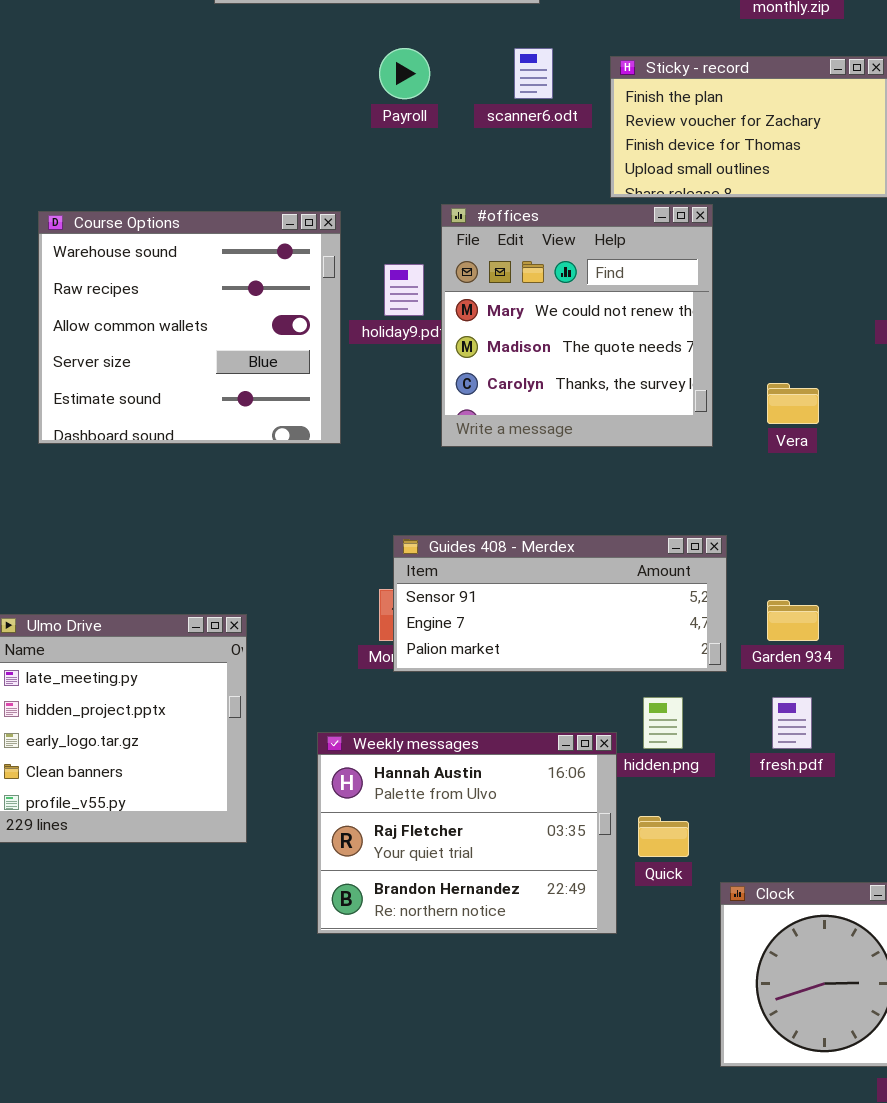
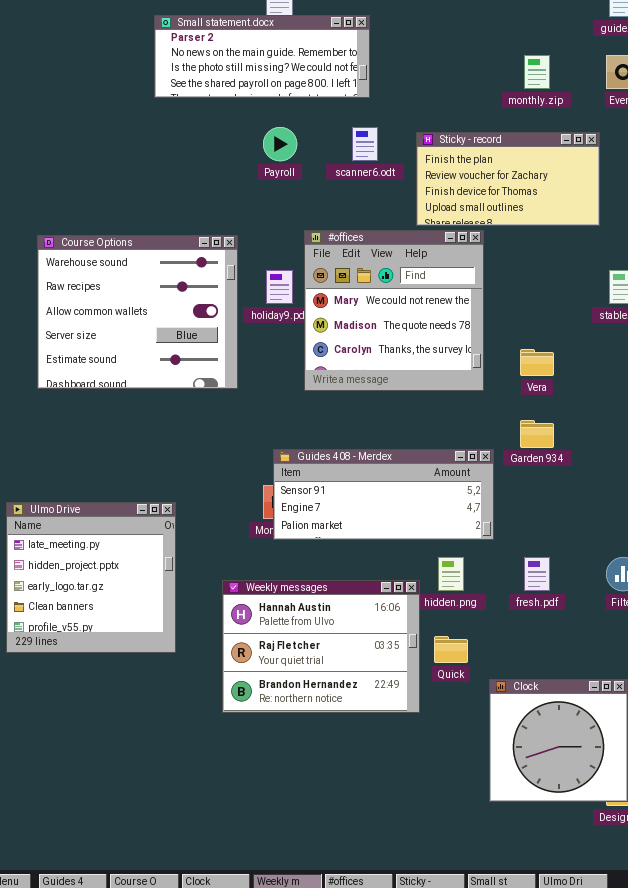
Garden 934: [767,600,819,641] -> [520,420,554,448], moved

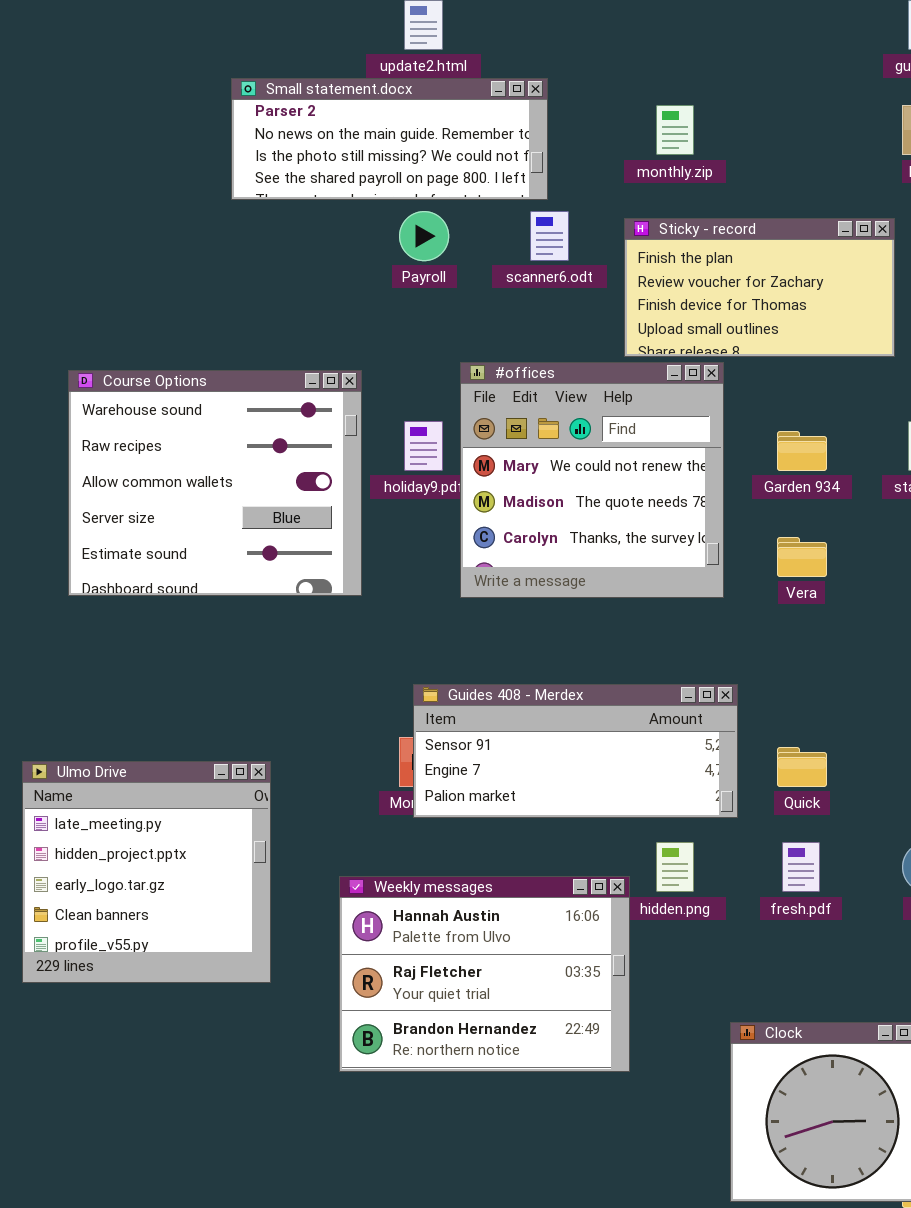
Small statement.docx: [154,15,370,98] -> [231,78,548,200], moved
monthly.zip: [524,55,550,89] -> [656,105,694,155], moved
Garden 934: [520,420,554,448] -> [777,431,827,471], moved
Quick: [434,636,468,663] -> [777,747,827,787], moved

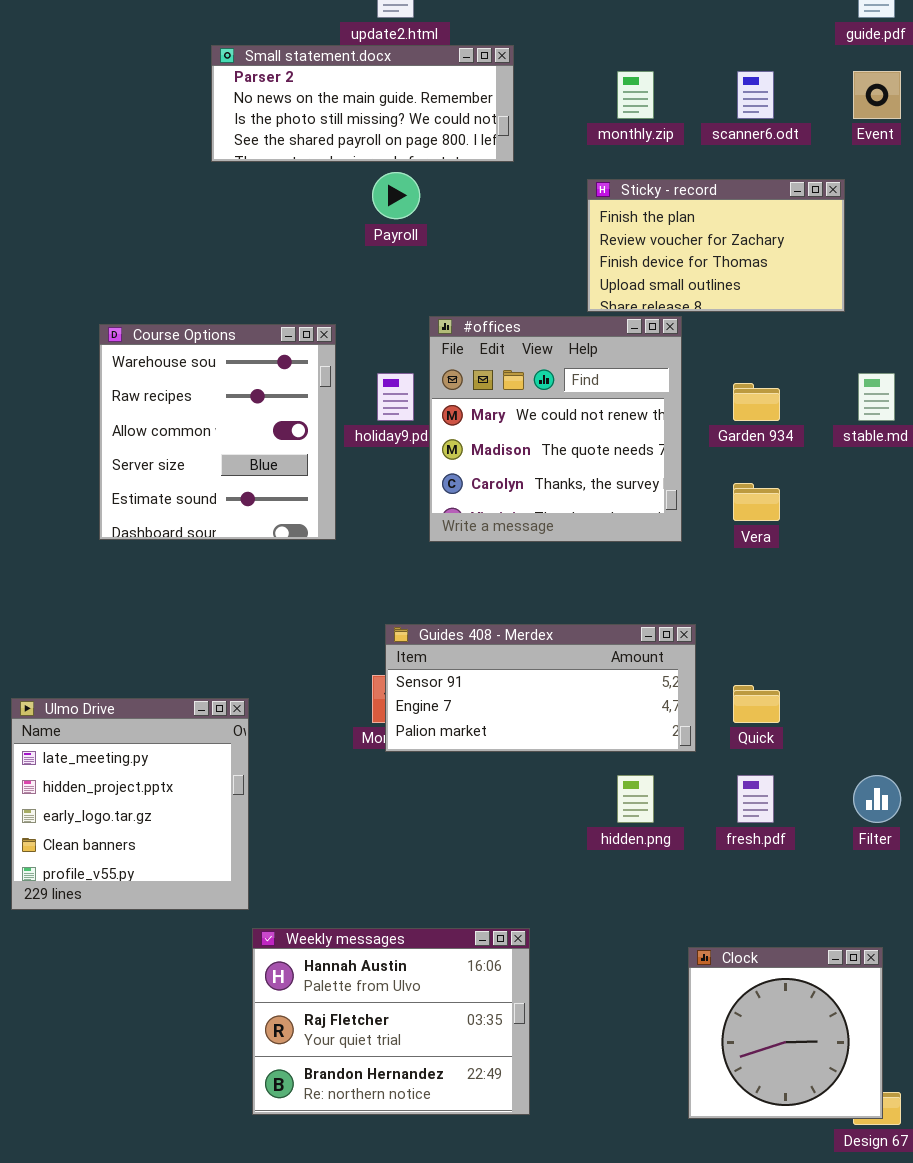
scanner6.odt: [530,211,569,261] -> [737,71,774,119], moved
Course Options: [68,370,362,596] -> [99,324,336,540], resized
Weekly messages: [339,876,630,1072] -> [252,928,530,1115], moved

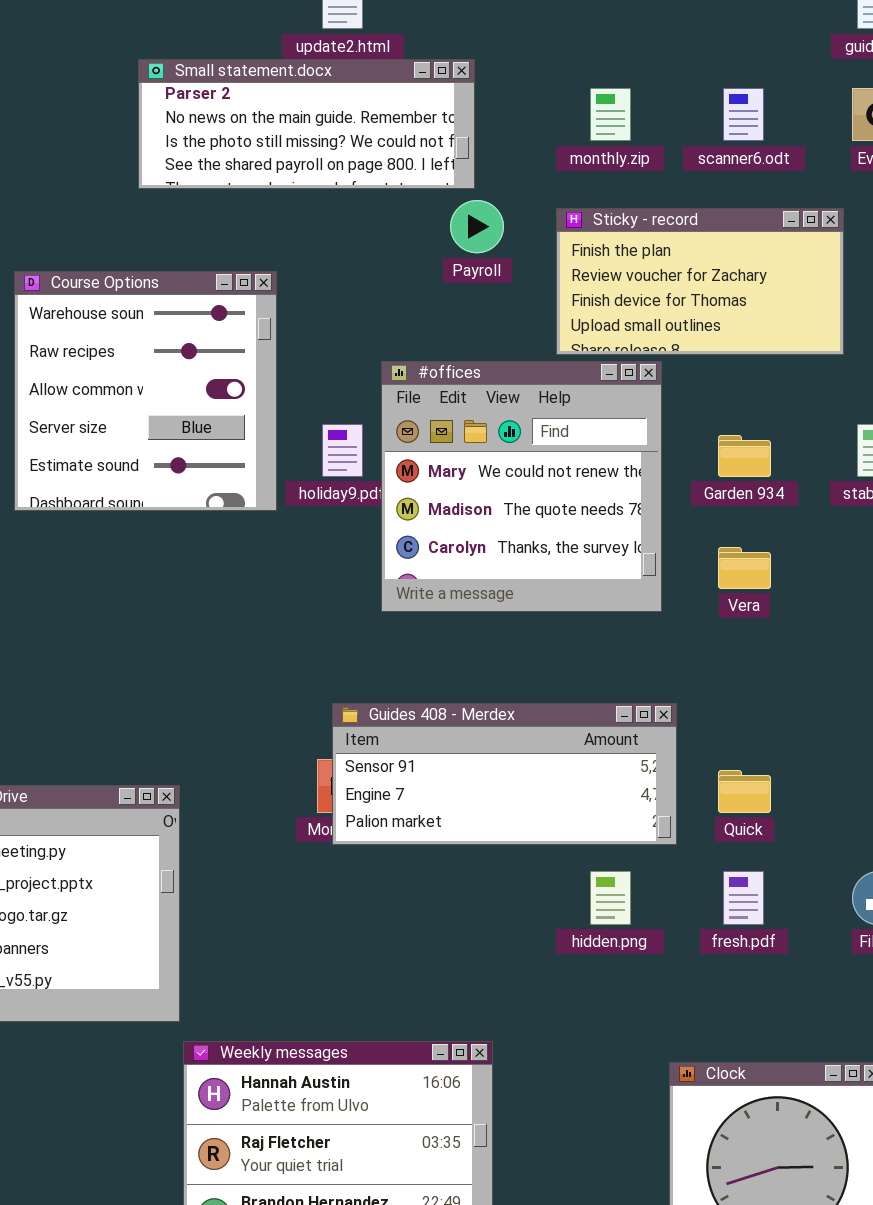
Payroll: [372,172,420,219] -> [450,200,504,253], moved
Course Options: [99,324,336,540] -> [14,271,277,511], moved

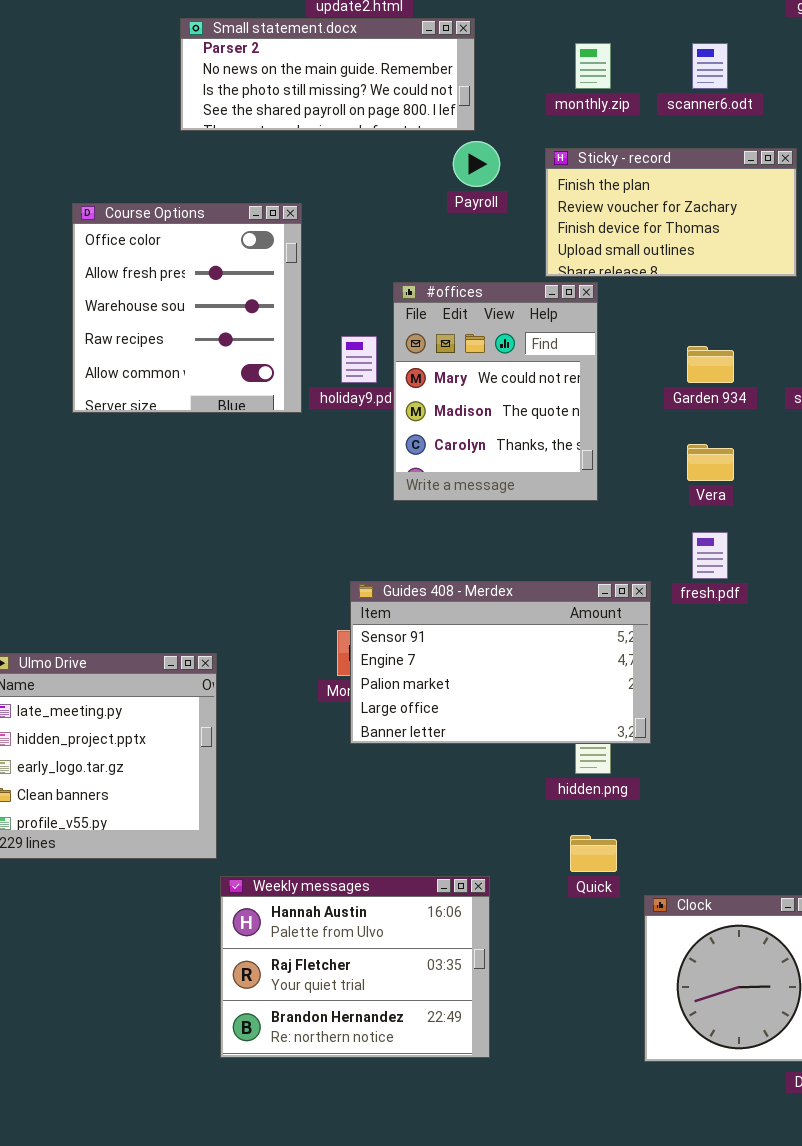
Course Options: [14,271,277,511] -> [72,203,302,413], scrolled up 2 rows
#offices: [381,361,662,612] -> [393,282,598,501], resized
Guides 408 - Merdex: [332,703,677,845] -> [350,581,651,744], resized
Quick: [718,770,771,813] -> [570,835,617,872], moved
fresh.pdf: [723,871,764,925] -> [692,532,728,579], moved

